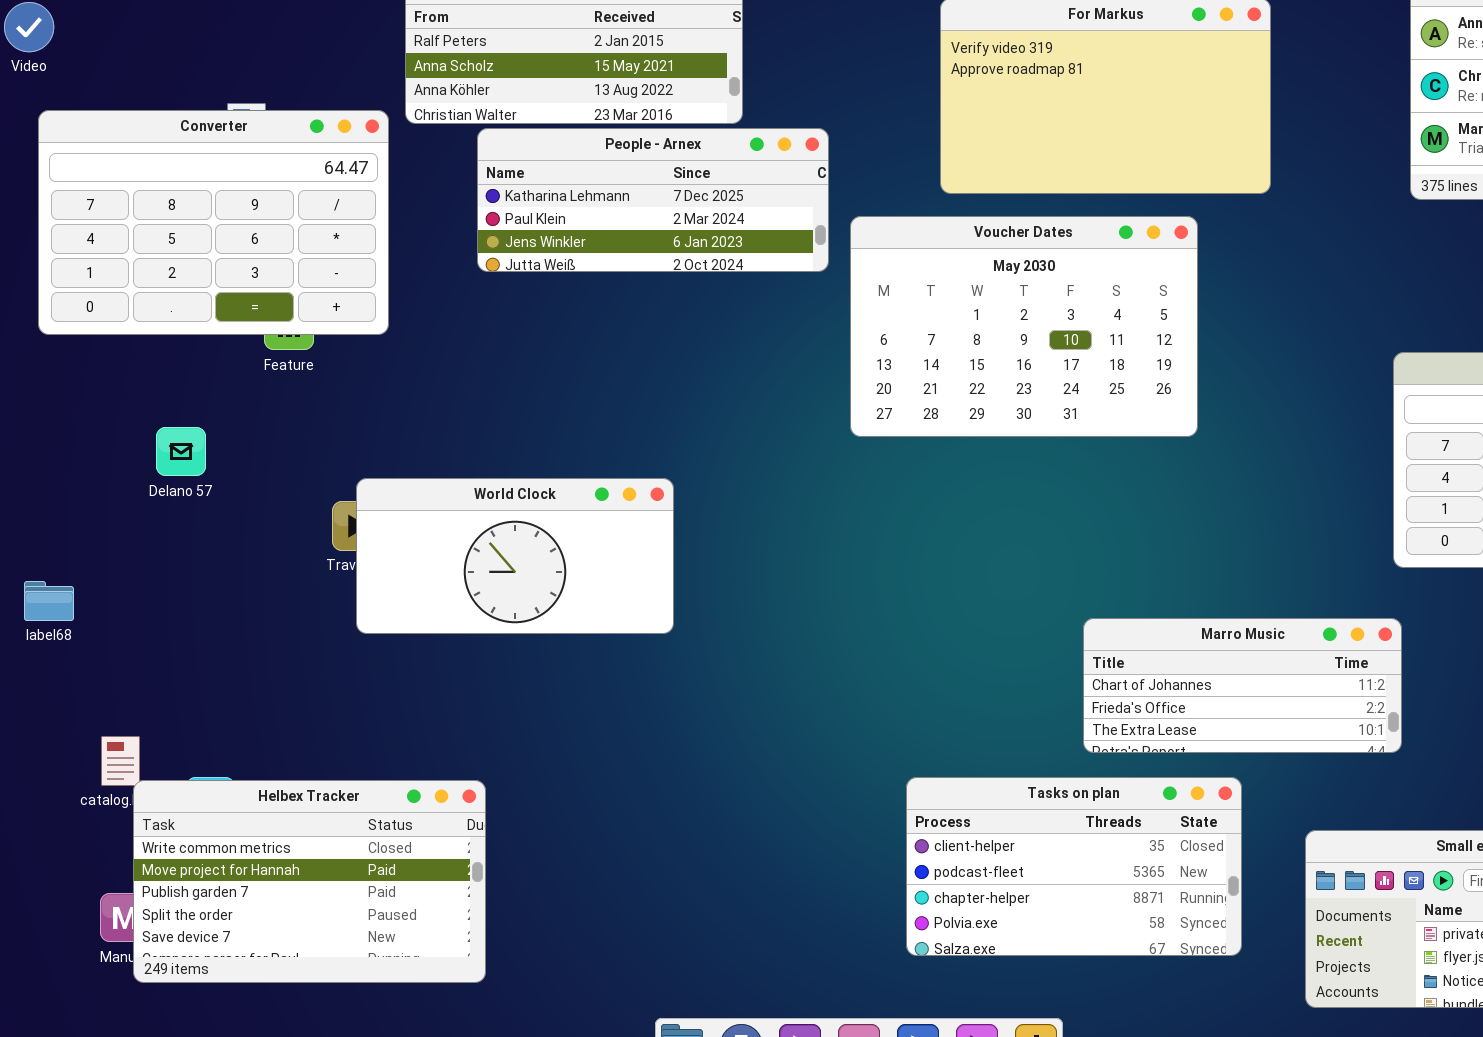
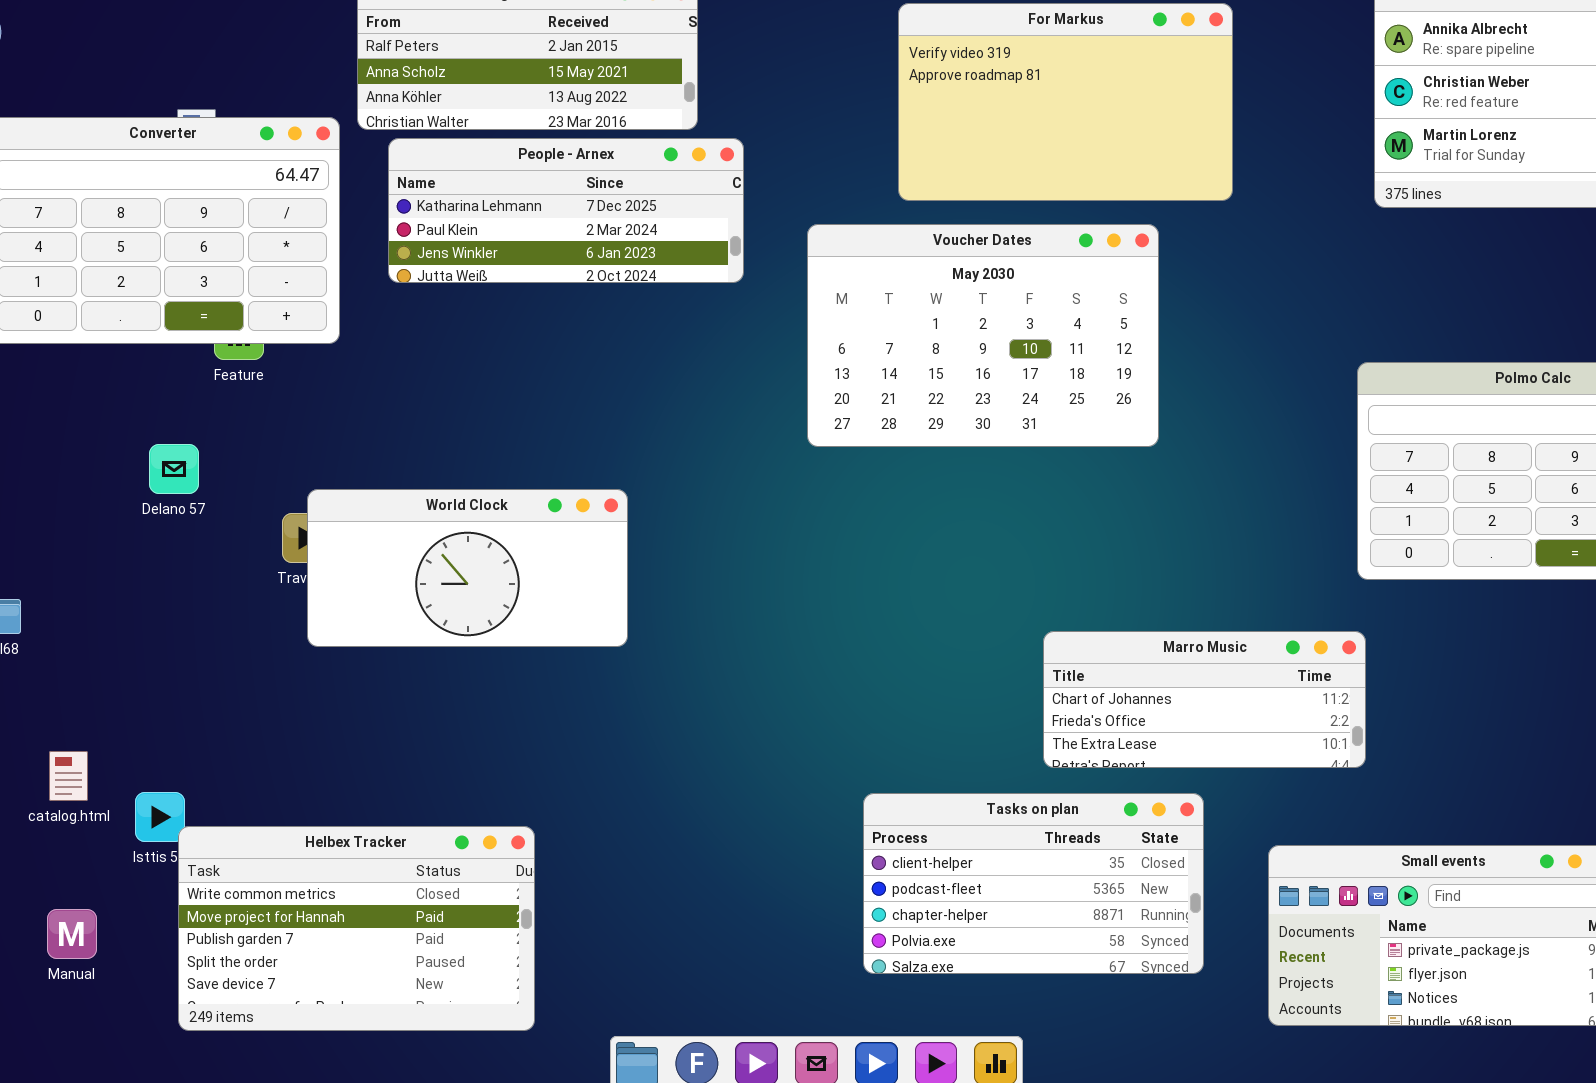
People - Arnex: [477,128,829,272] -> [388,138,744,283], moved
Delano 57: [156,427,206,476] -> [149,444,199,494], moved
Helbex Tracker: [133,780,486,983] -> [178,826,535,1031], moved

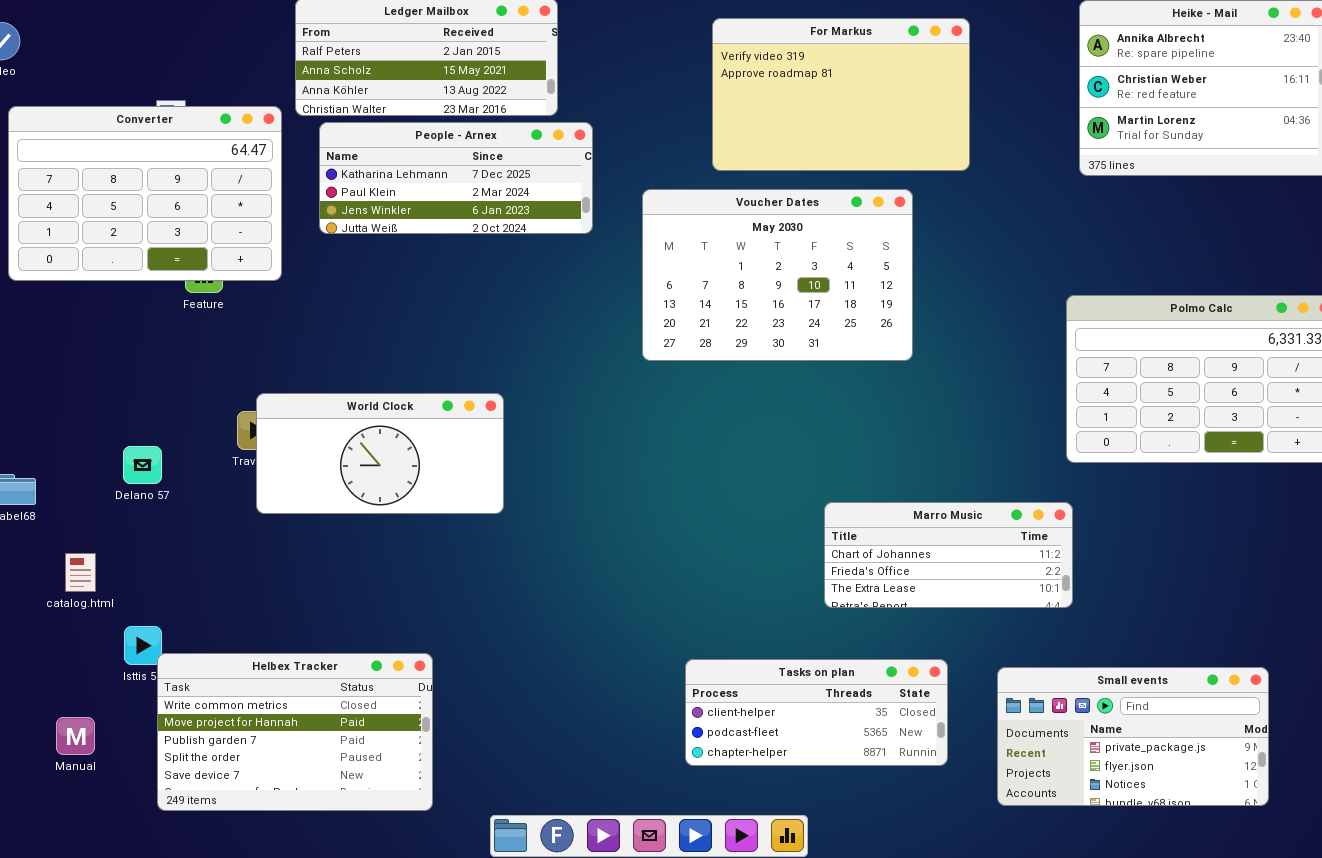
Delano 57: [149,444,199,494] -> [123,446,162,484], moved
catalog.html: [49,751,88,801] -> [65,553,96,592], moved
Tasks on plan: [863,793,1204,974] -> [685,659,948,766], resized

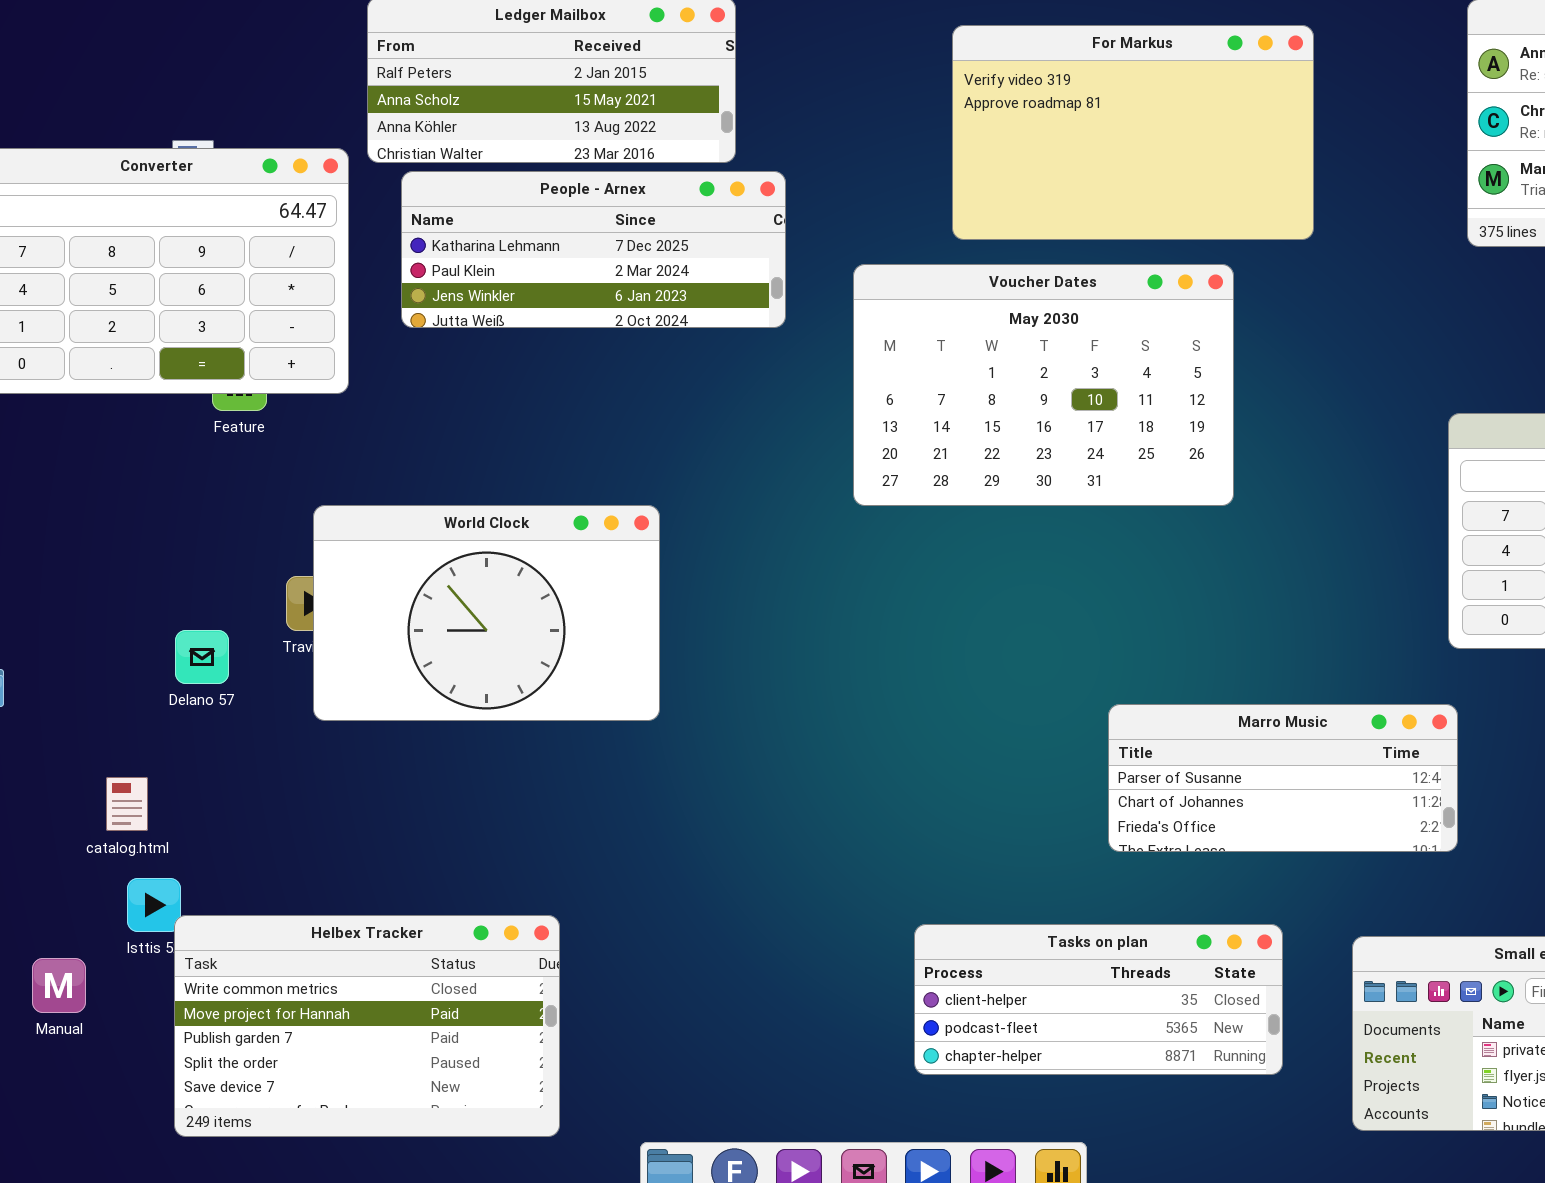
World Clock: [256,393,504,514] -> [313,505,660,721], resized
Delano 57: [123,446,162,484] -> [175,630,229,684], moved
Marro Music: [824,502,1073,608] -> [1108,704,1458,852], scrolled up 1 row
catalog.html: [65,553,96,592] -> [106,777,148,831], moved
Manual: [56,717,95,755] -> [32,958,86,1013], moved

